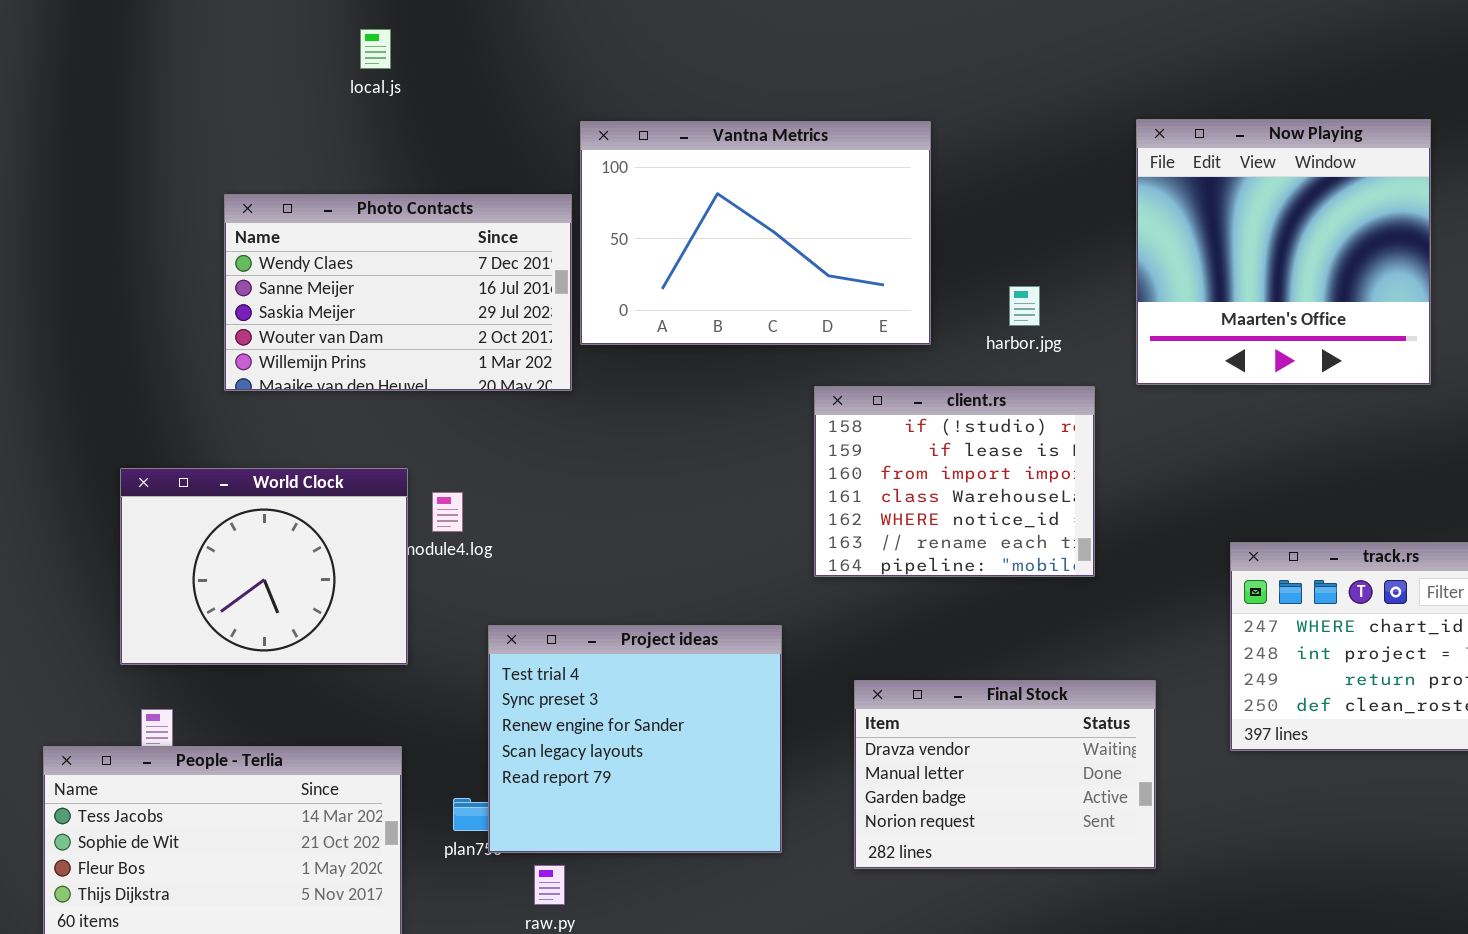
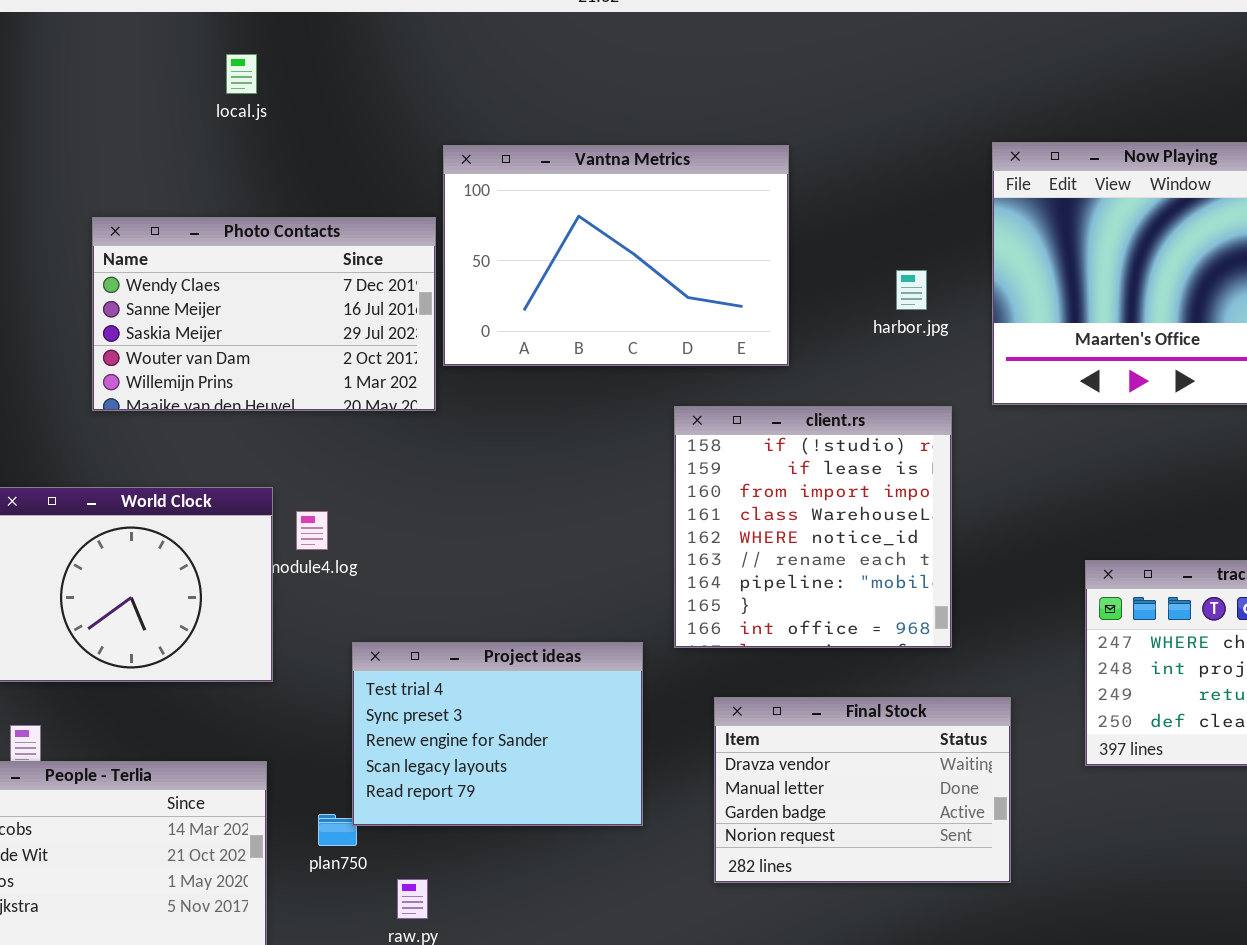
harbor.jpg: [1009,286,1040,326] -> [896,270,927,310], moved
client.rs: [814,386,1095,577] -> [674,406,952,648], resized
Project ideas: [488,625,782,853] -> [352,642,643,826], resized

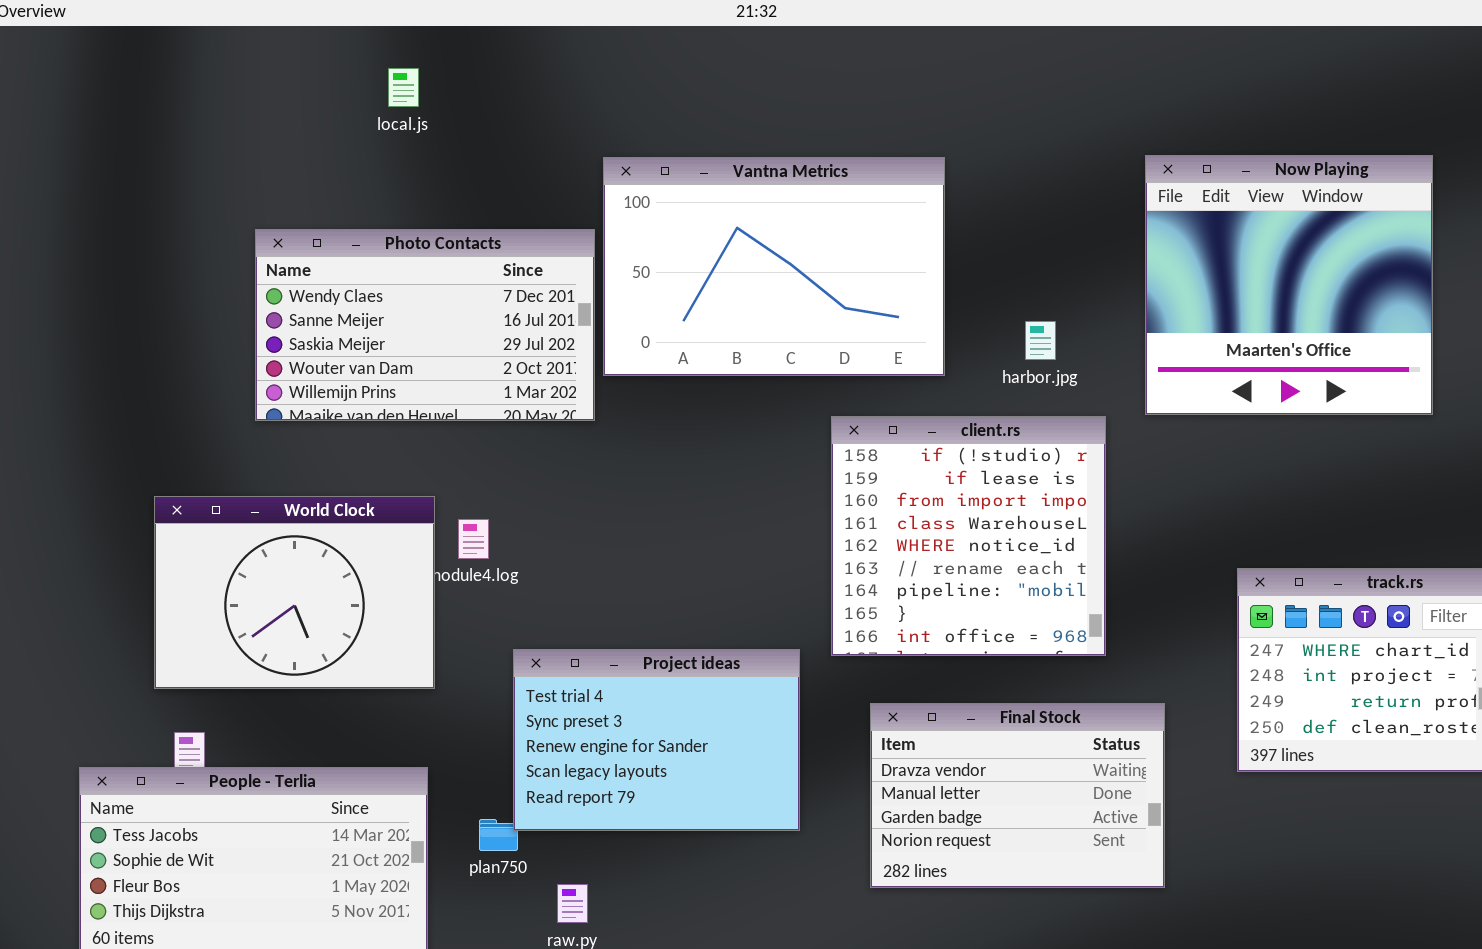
harbor.jpg: [896,270,927,310] -> [1025,321,1056,360], moved

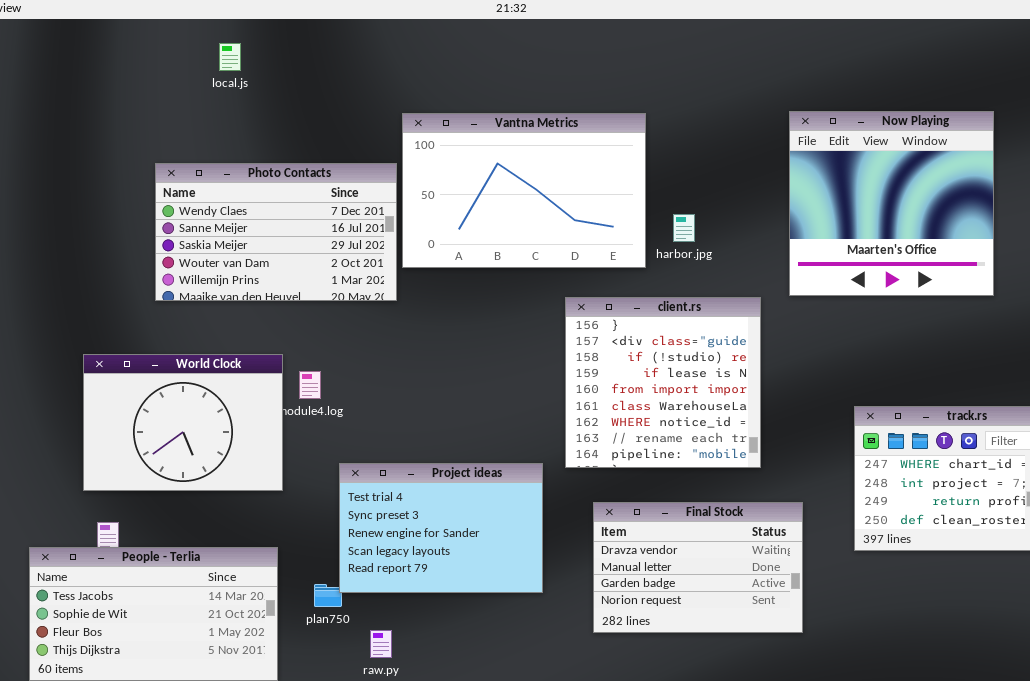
local.js: [388,68,419,107] -> [219,43,241,71], moved
harbor.jpg: [1025,321,1056,360] -> [673,214,695,242], moved
client.rs: [831,416,1106,656] -> [565,297,761,468], scrolled up 2 rows

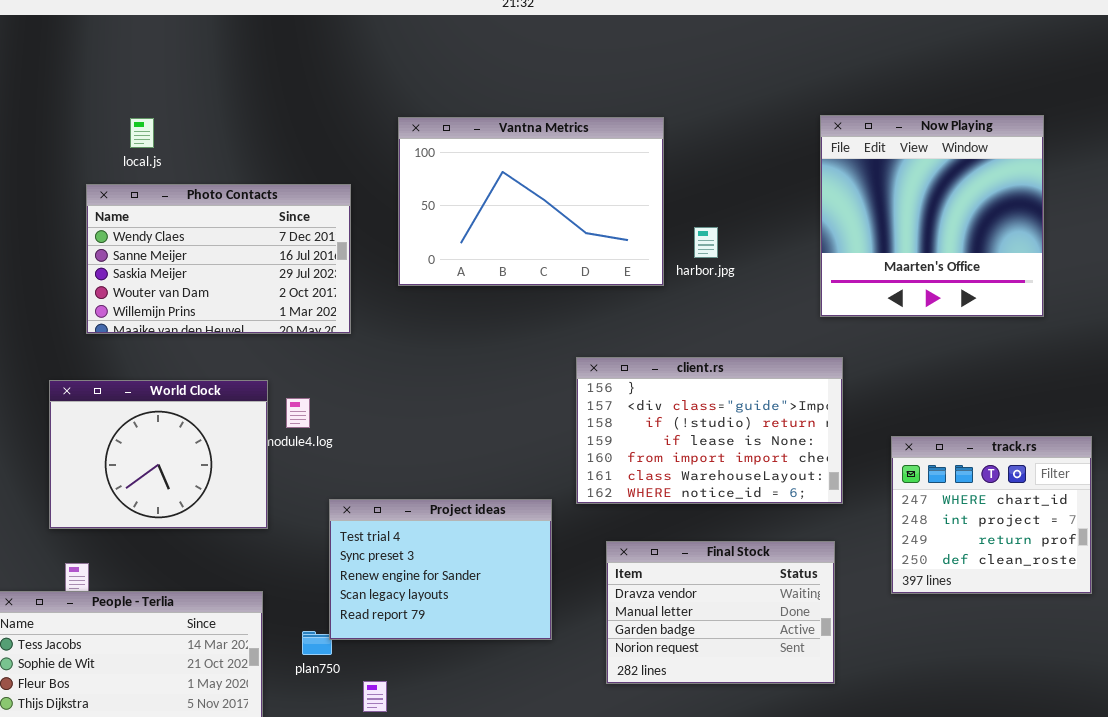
local.js: [219,43,241,71] -> [130,118,154,148], moved
Photo Contacts: [155,163,397,301] -> [86,184,351,334], moved
client.rs: [565,297,761,468] -> [576,357,843,504], resized

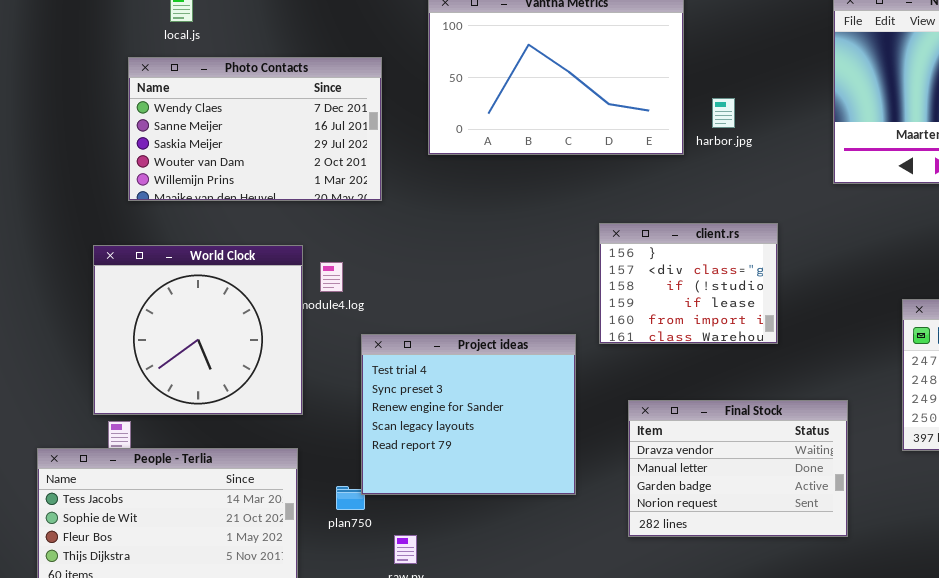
client.rs: [576,357,843,504] -> [599,223,778,344], resized
World Clock: [49,380,268,529] -> [93,245,303,415], resized
Project ideas: [329,499,552,640] -> [361,334,576,495], resized

